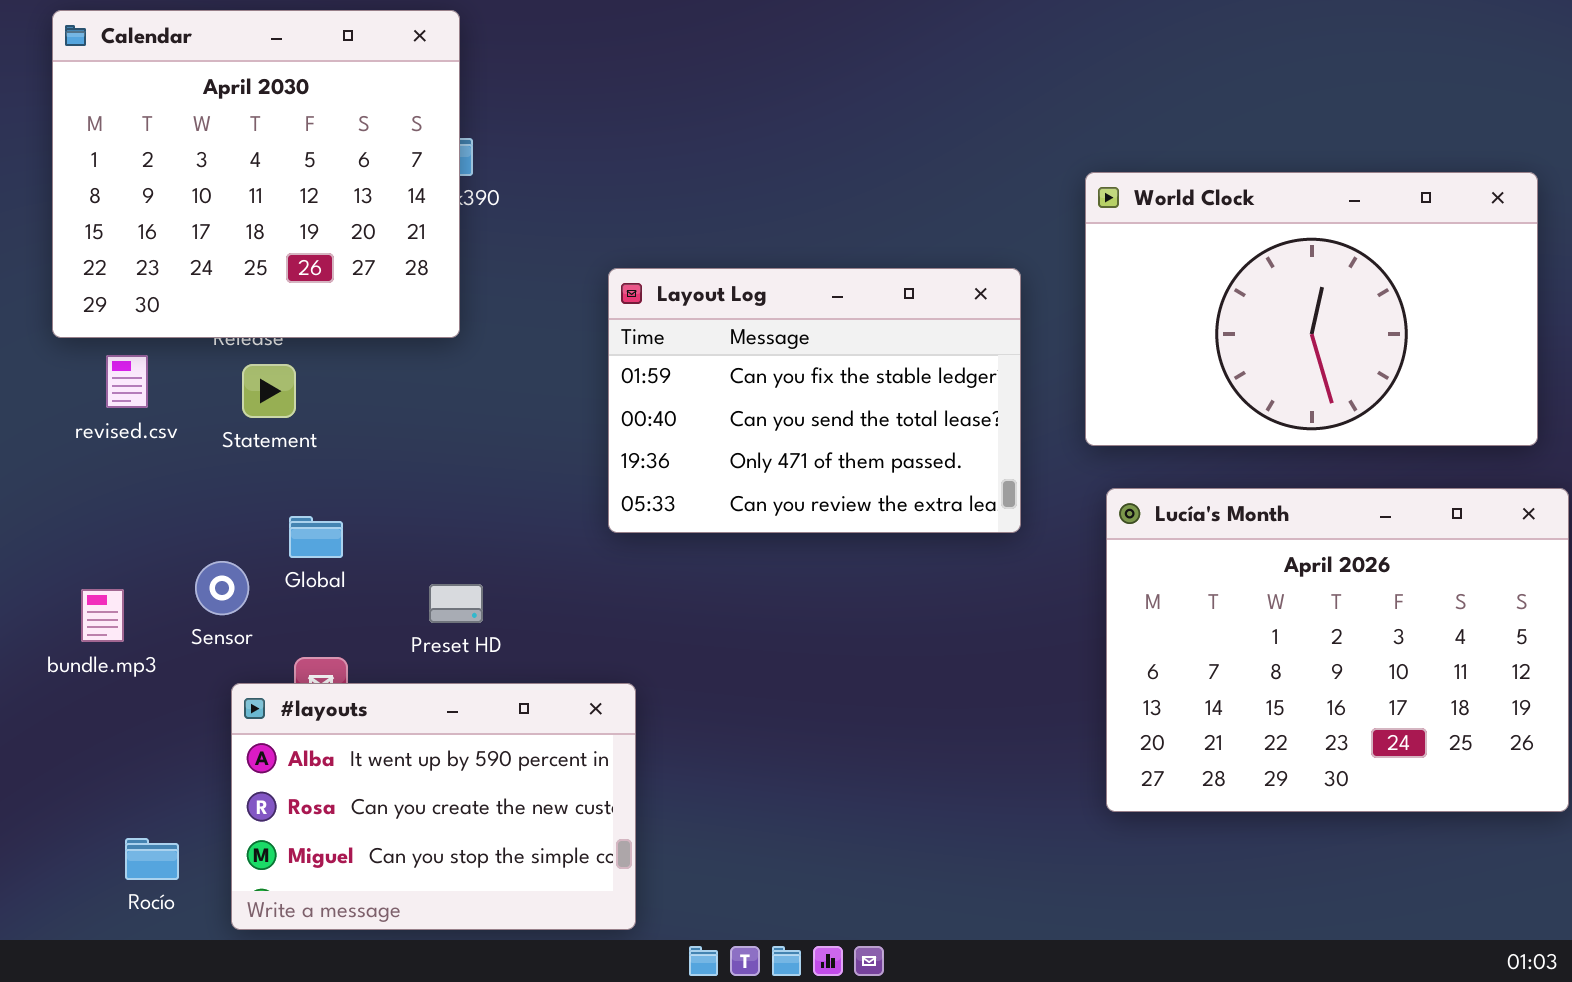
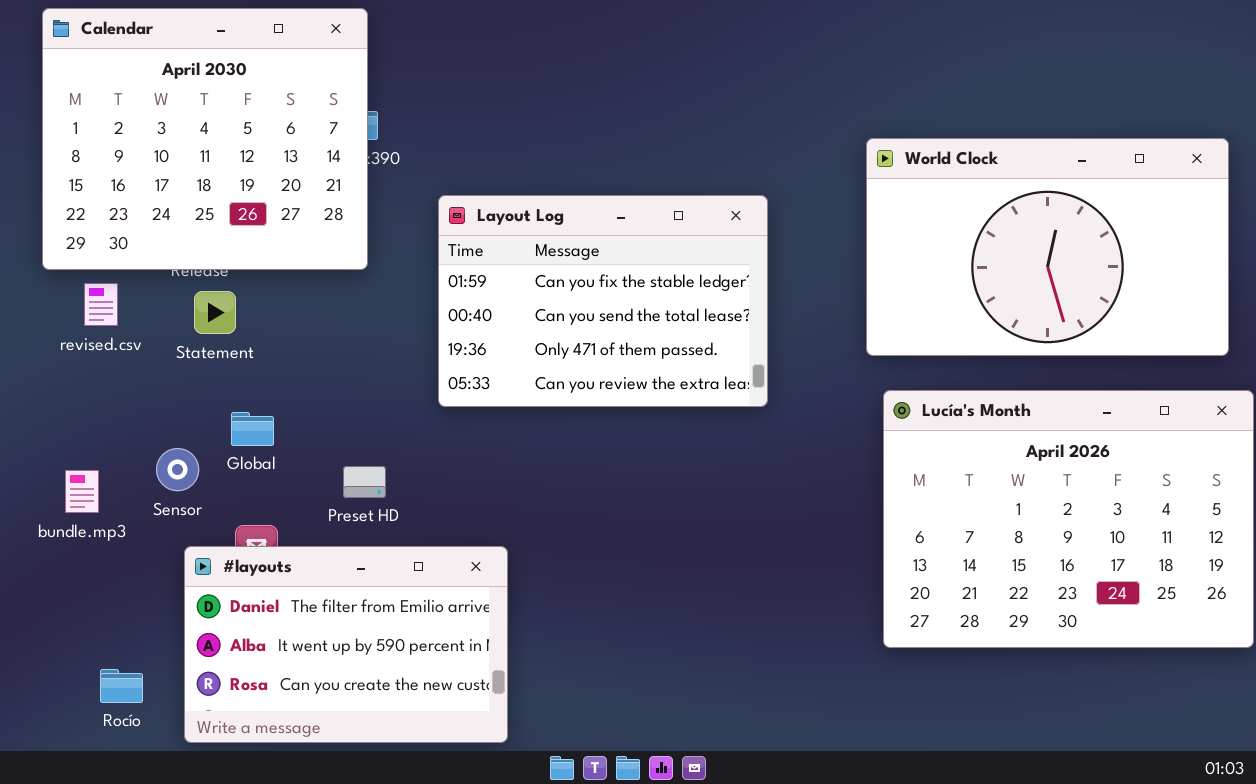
Layout Log: [608,268,1021,533] -> [438,195,768,407], moved
#layouts: [231,683,636,930] -> [184,546,508,743], scrolled up 1 row

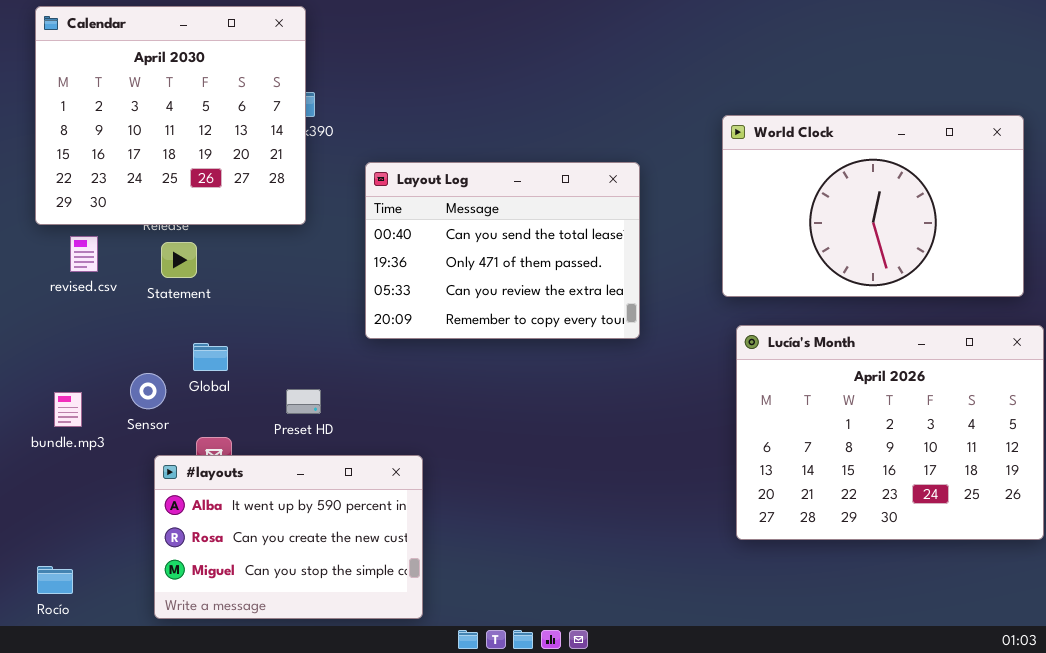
Layout Log: [438,195,768,407] -> [365,162,640,339], scrolled down 1 row
#layouts: [184,546,508,743] -> [154,455,423,619], scrolled down 1 row
Rocío: [100,669,143,703] -> [37,566,73,594], moved

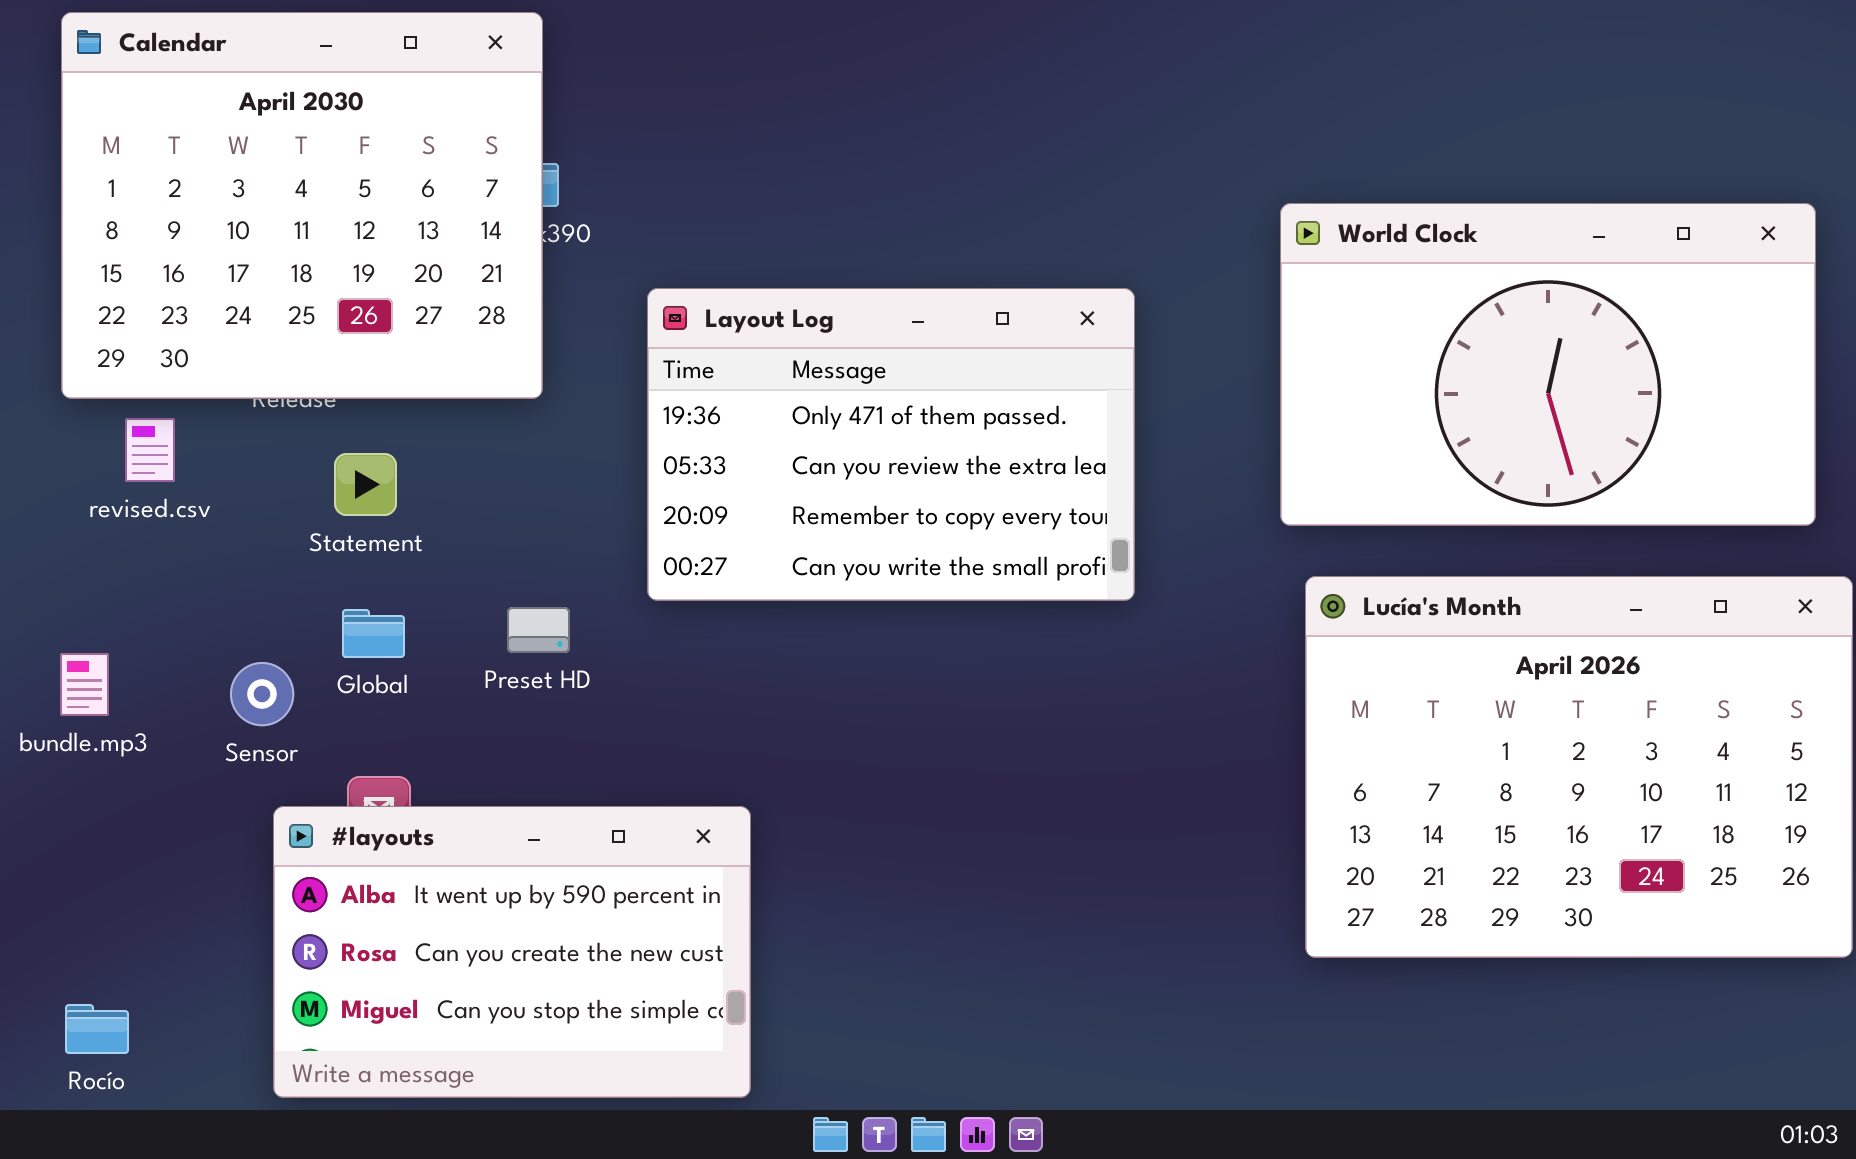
Layout Log: [365,162,640,339] -> [647,288,1135,601], scrolled down 1 row
Statement: [161,242,197,278] -> [334,453,397,516], moved
Preset HD: [286,389,321,414] -> [507,607,570,653], moved
bundle.mp3: [54,392,82,427] -> [60,653,109,716], moved

